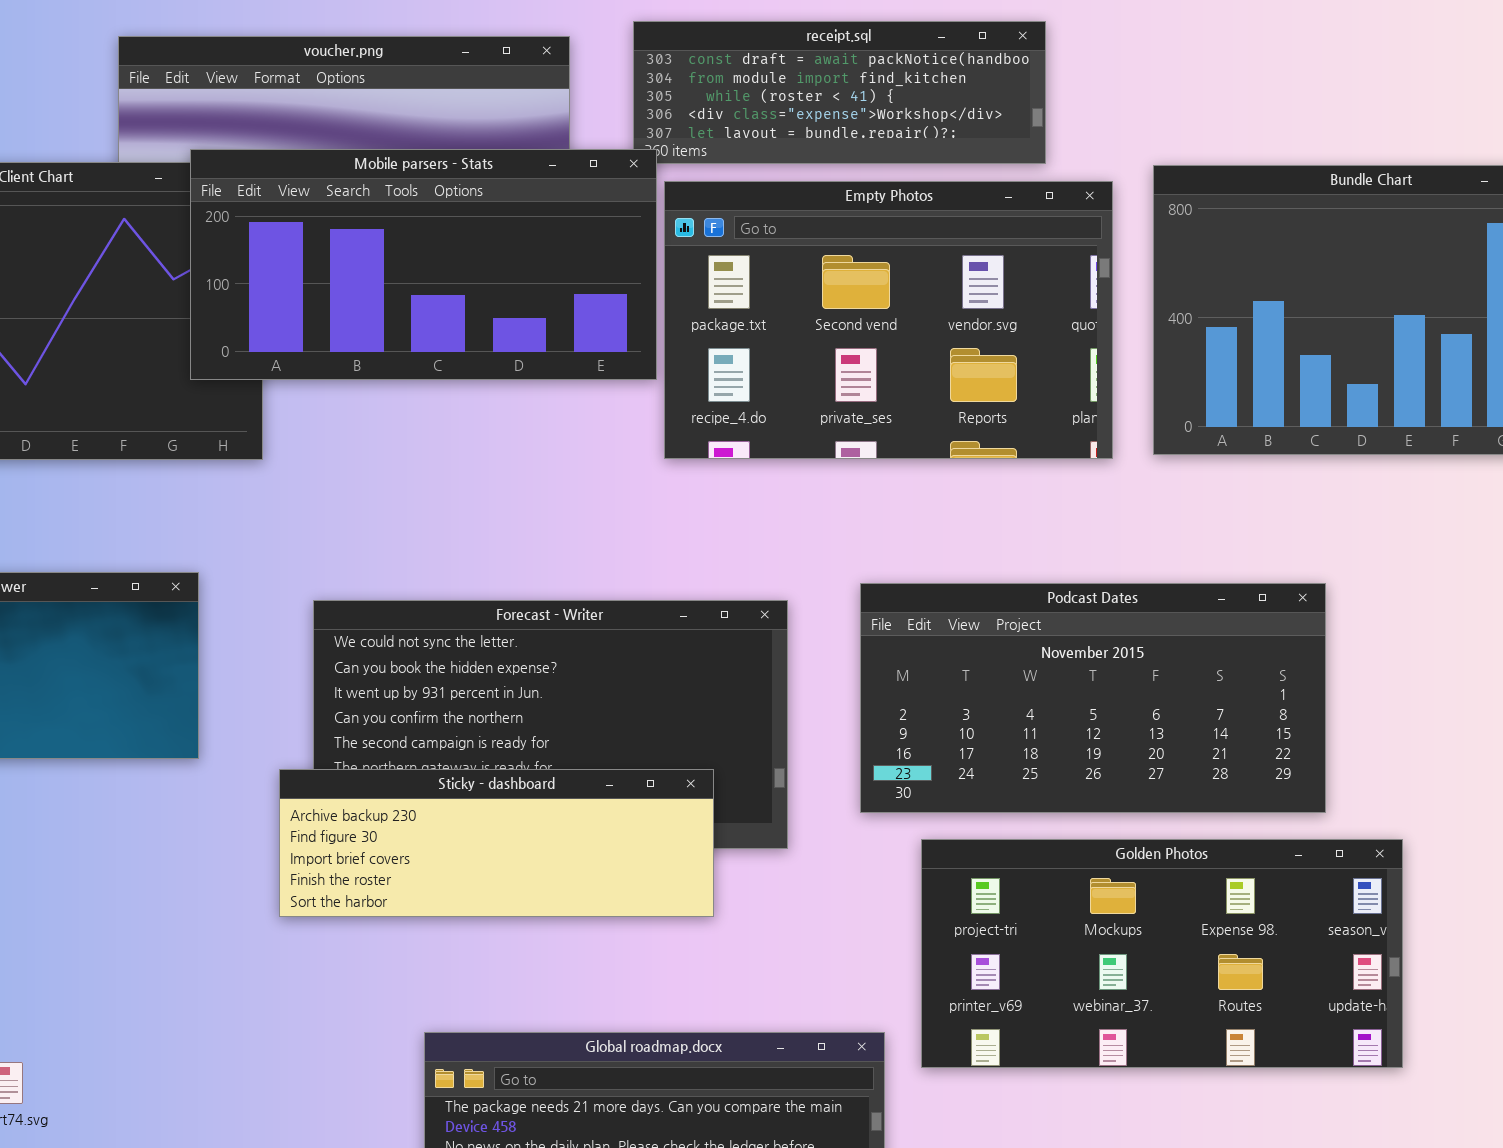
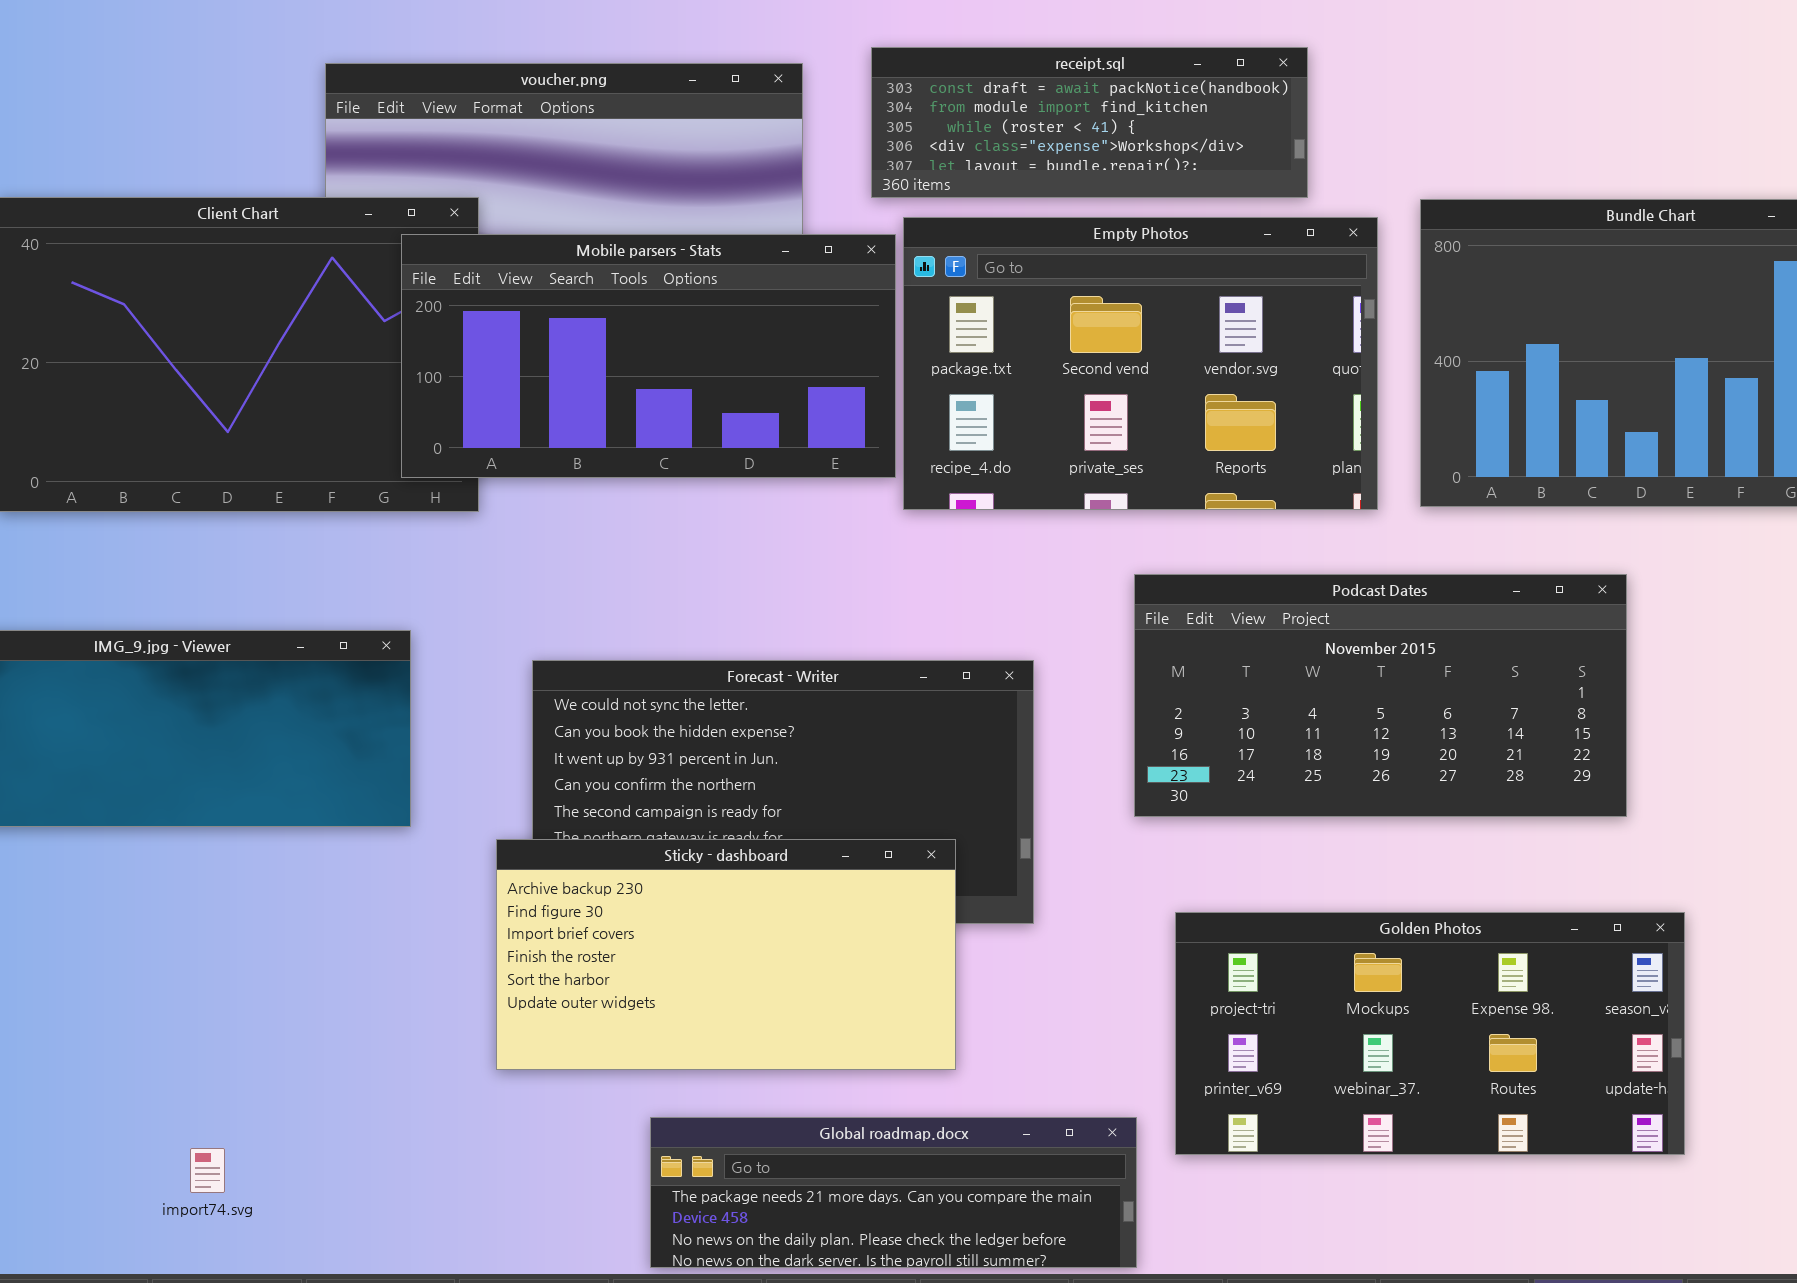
Mobile parsers - Stats: [190,149,657,380] -> [401,234,896,478], moved
Podcast Dates: [860,583,1326,813] -> [1134,574,1627,817], moved
Sticky - dashboard: [279,769,714,917] -> [496,839,956,1070], resized

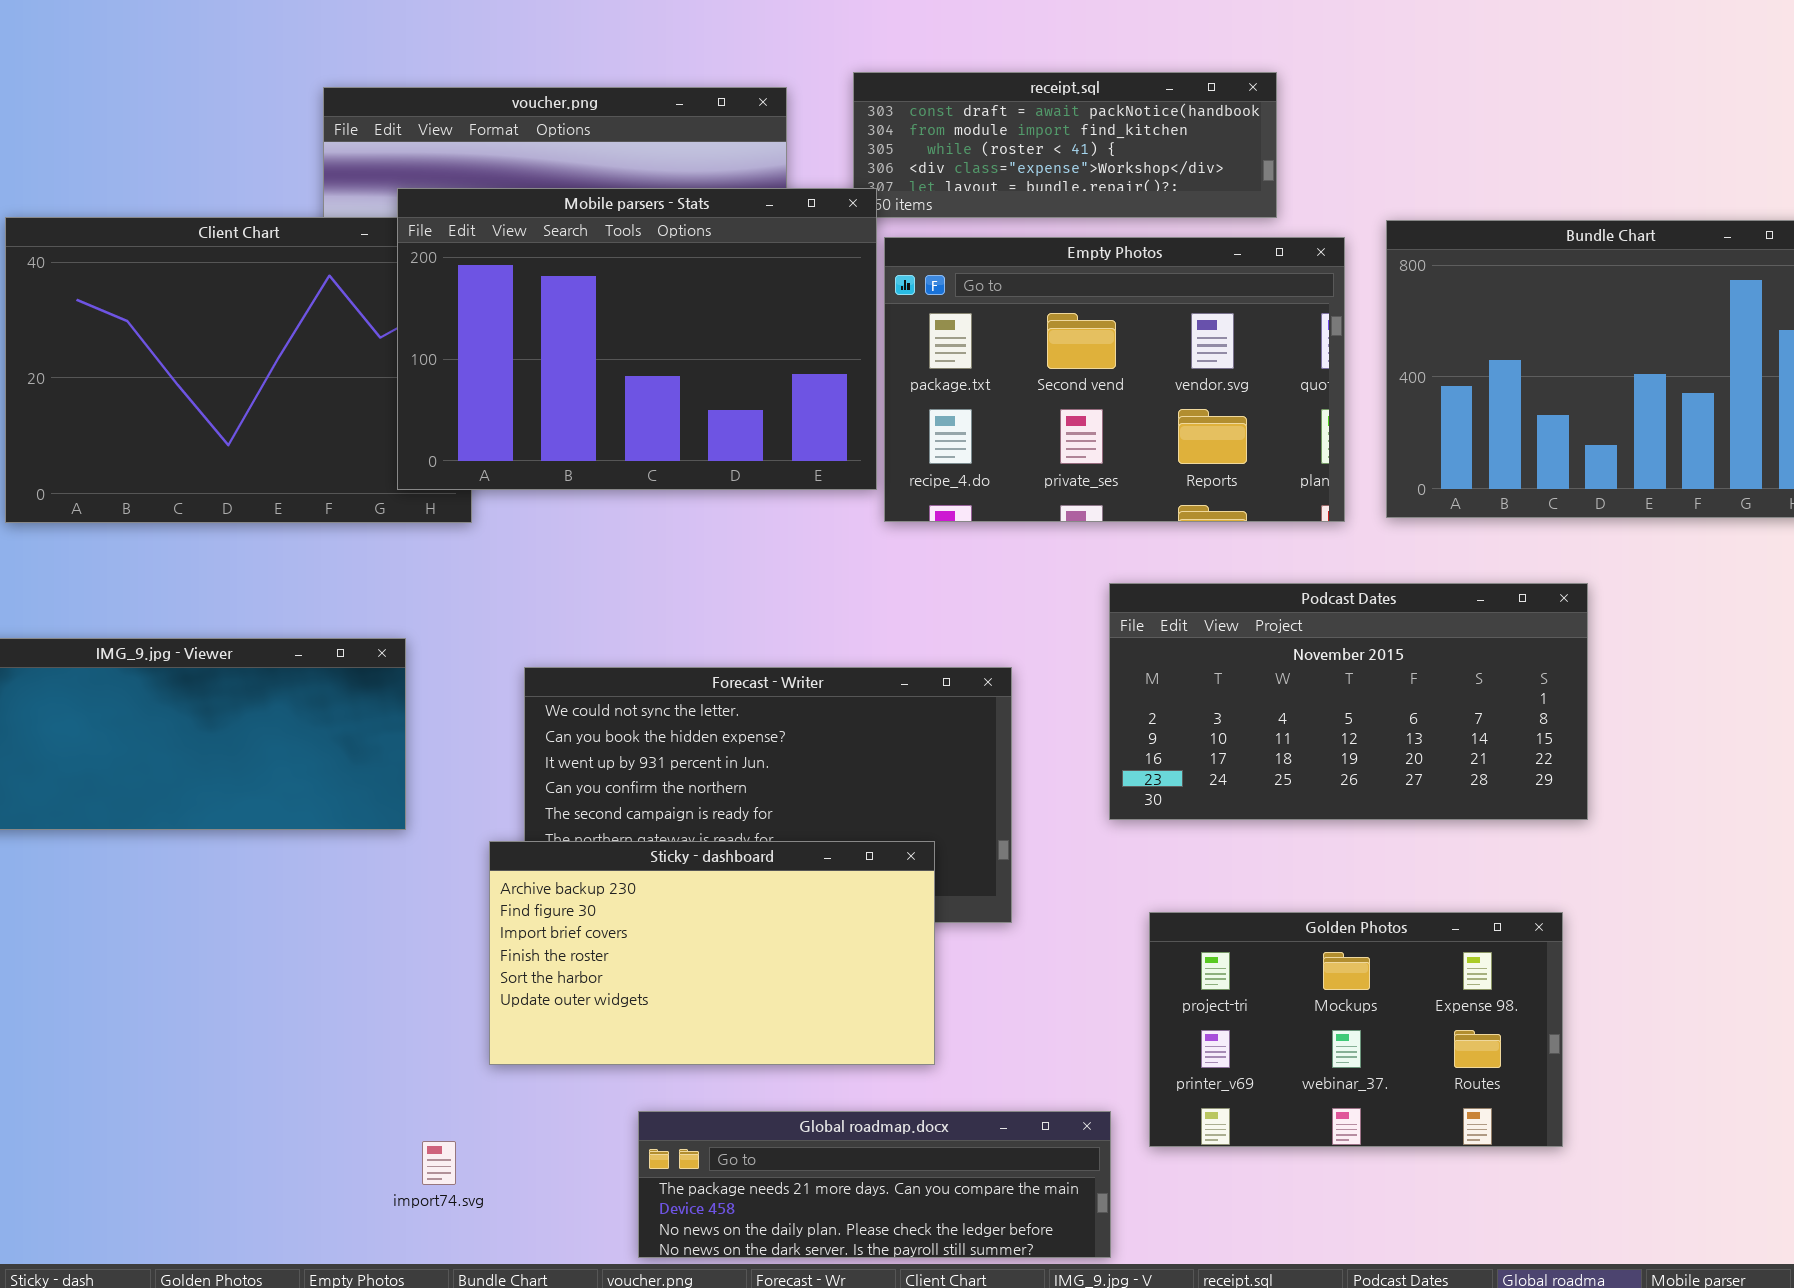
Mobile parsers - Stats: [401,234,896,478] -> [397,188,877,490], resized
Golden Photos: [1175,912,1685,1155] -> [1149,912,1563,1147], resized
import74.svg: [190,1148,225,1193] -> [422,1141,456,1185], moved

